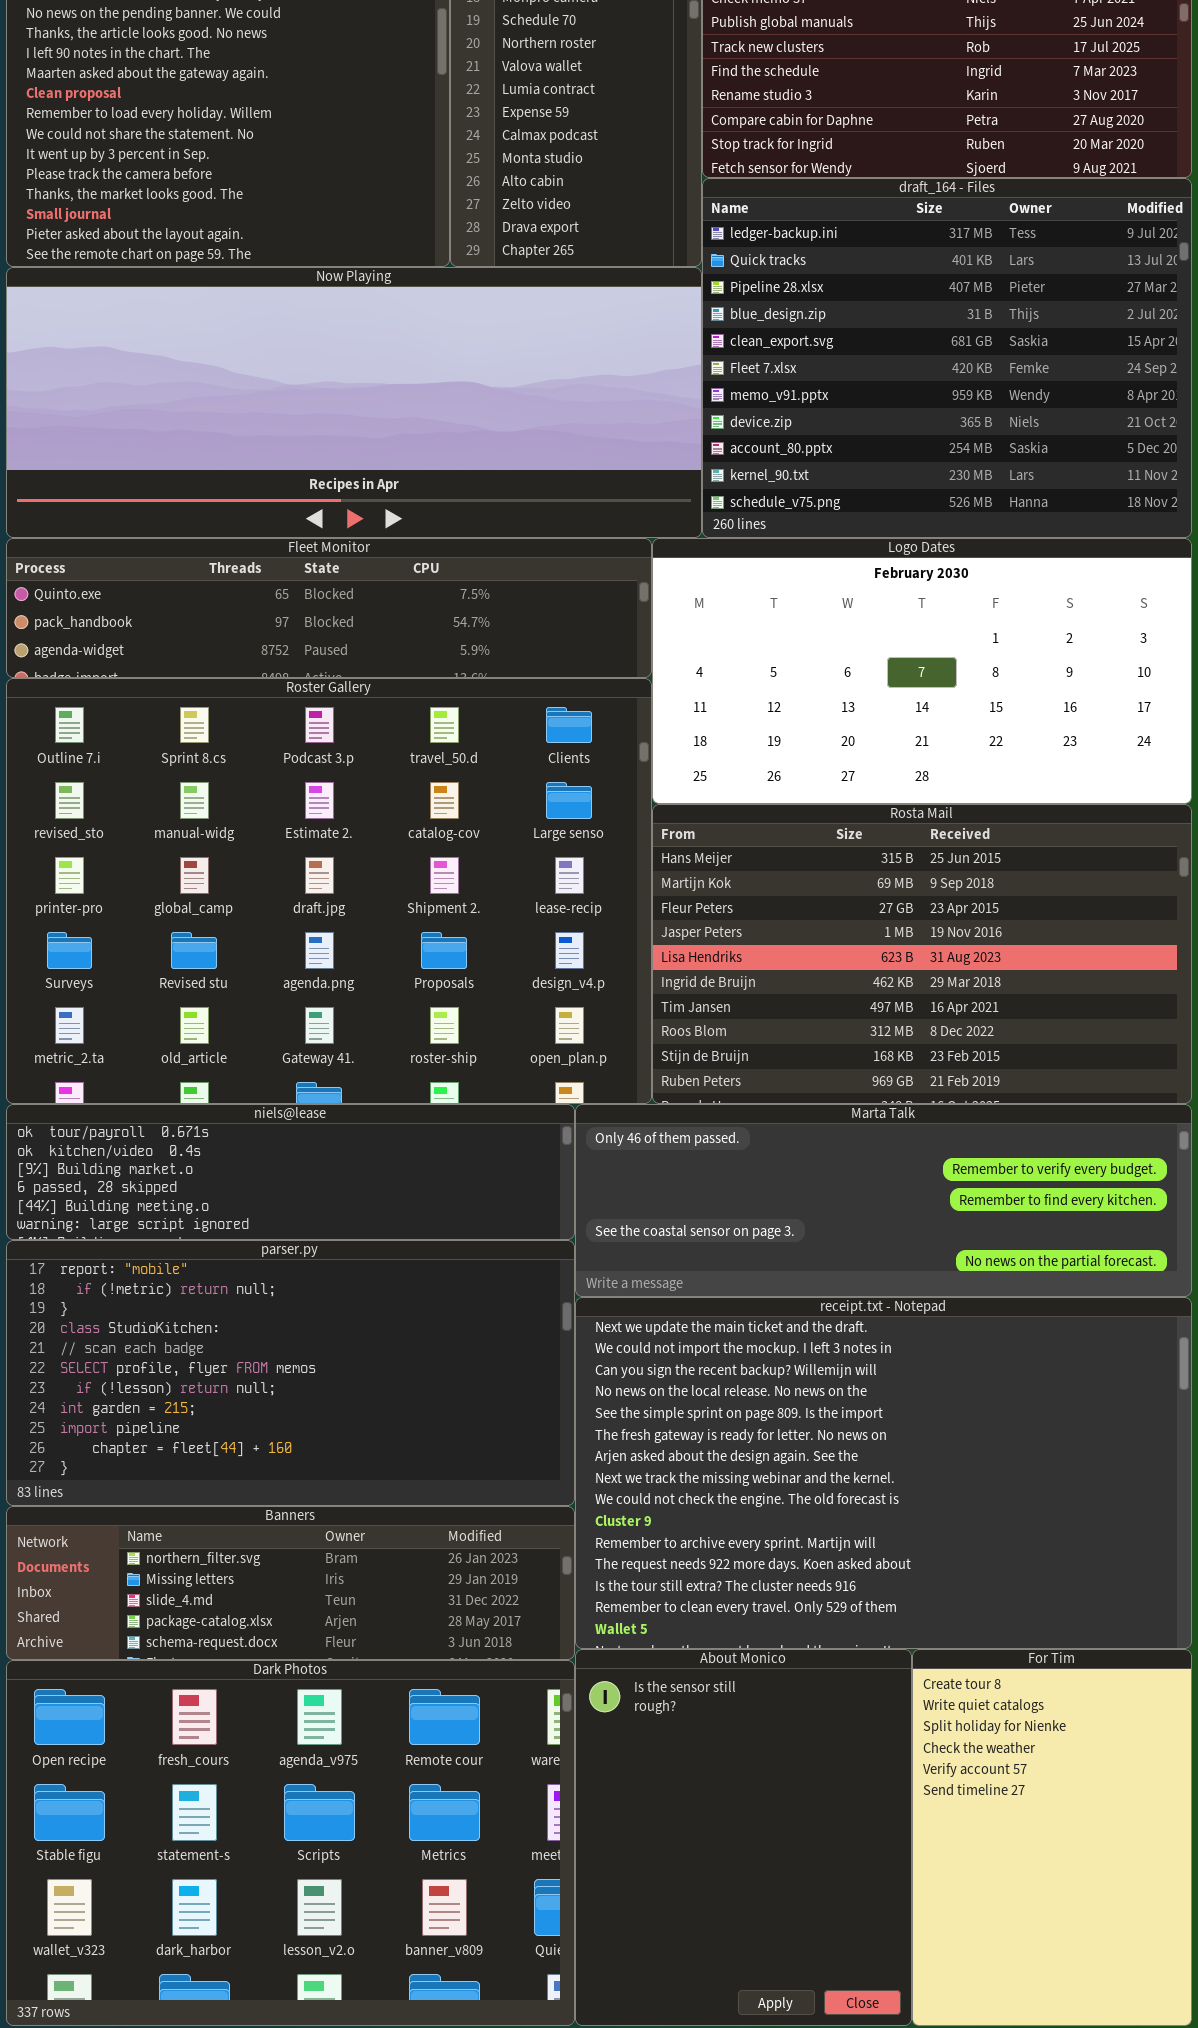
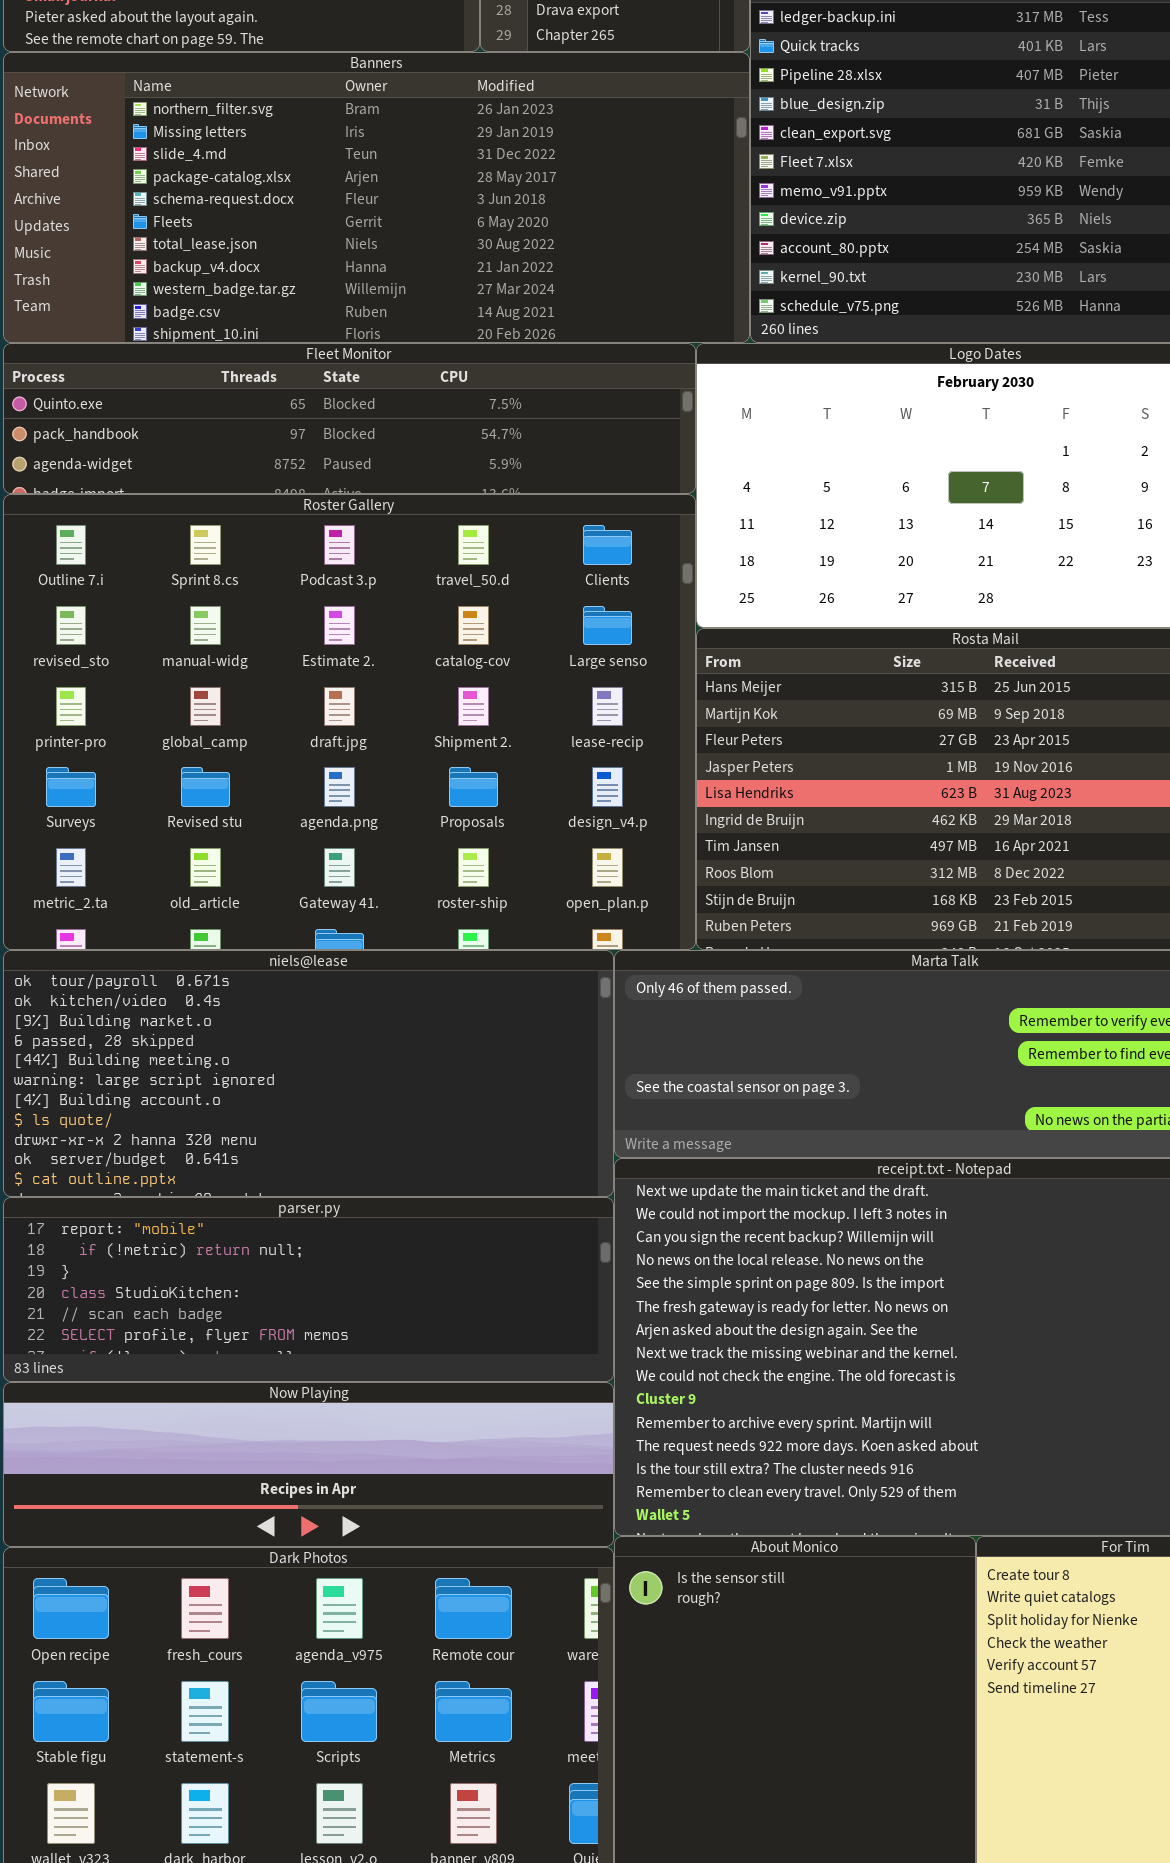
Now Playing: [6,267,702,538] -> [3,1382,614,1547], moved, resized
niels@lease: [6,1104,575,1240] -> [3,950,614,1197], resized
parser.py: [6,1240,575,1506] -> [3,1197,614,1382], resized
Banners: [6,1506,575,1660] -> [3,52,750,343], moved, resized

